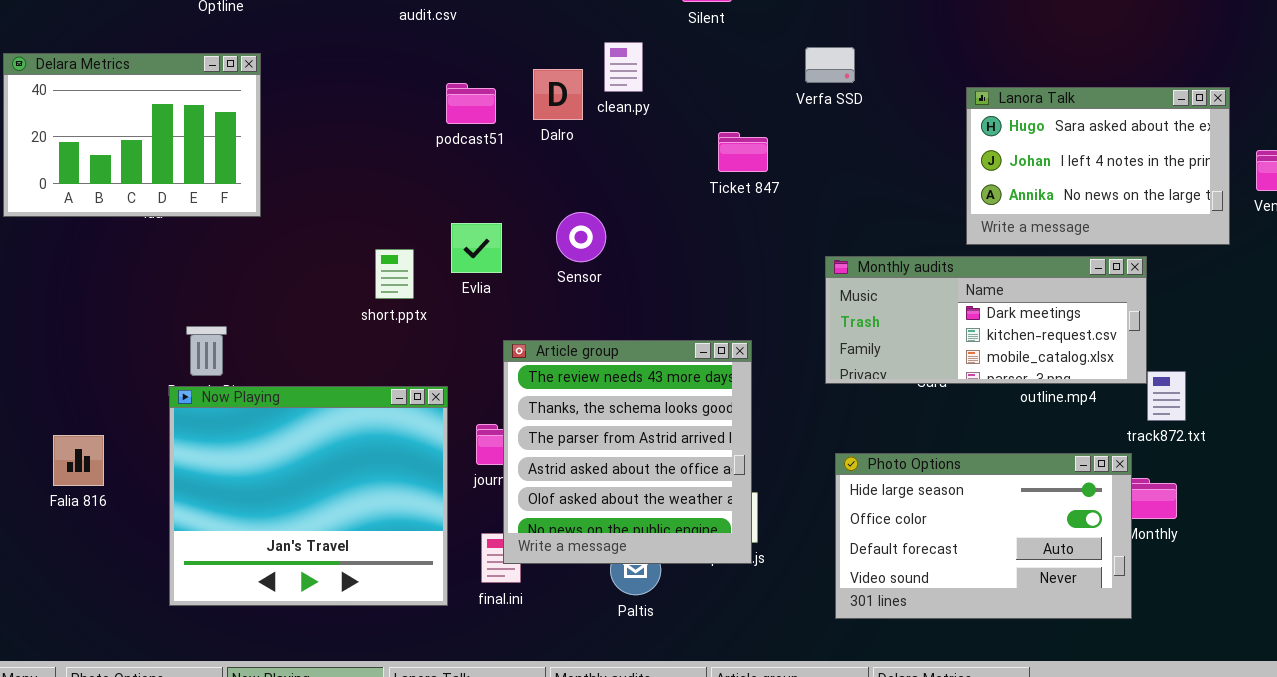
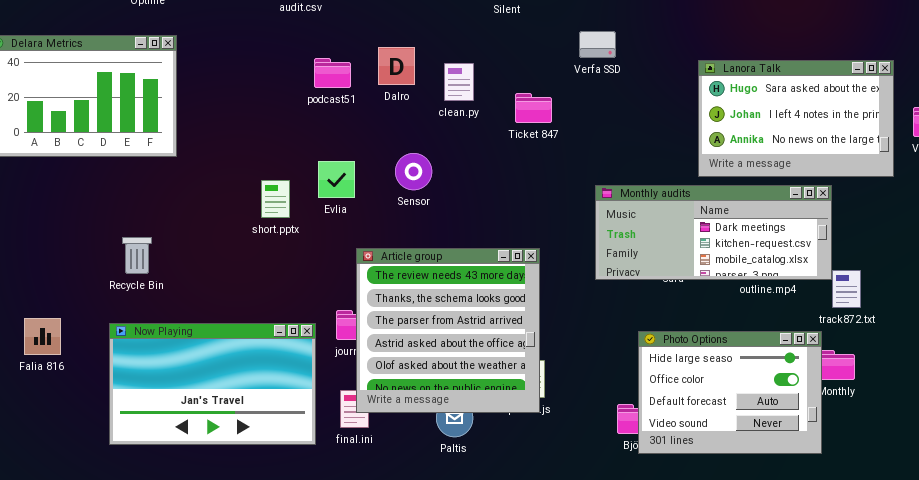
clean.py: [604,42,643,92] -> [444,63,474,101], moved
Now Playing: [169,386,448,606] -> [109,323,316,445], resized
Photo Options: [835,453,1132,619] -> [638,331,822,454], resized

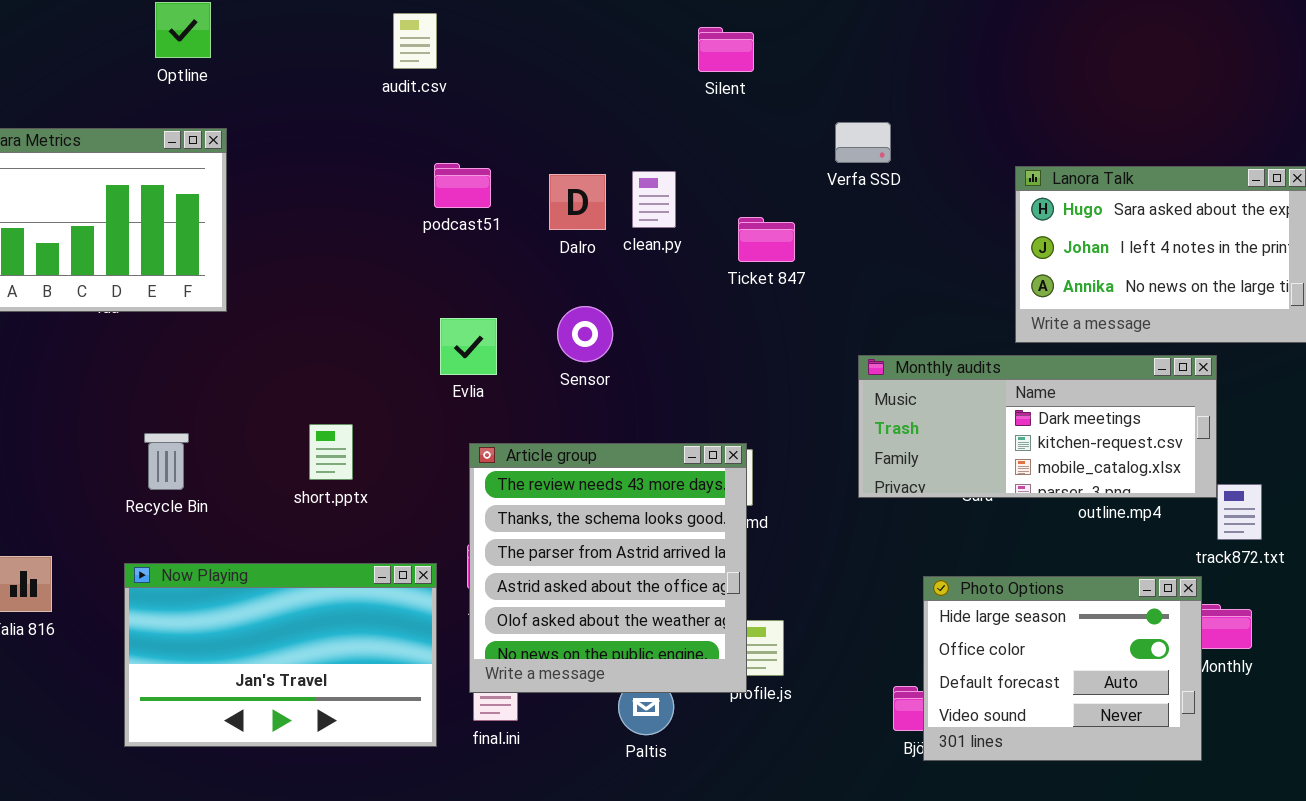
Dalro: [378,47,415,85] -> [549,174,606,230], moved
short.pptx: [261,180,290,218] -> [309,424,353,480], moved
Article group: [356,248,540,413] -> [469,443,747,693], moved

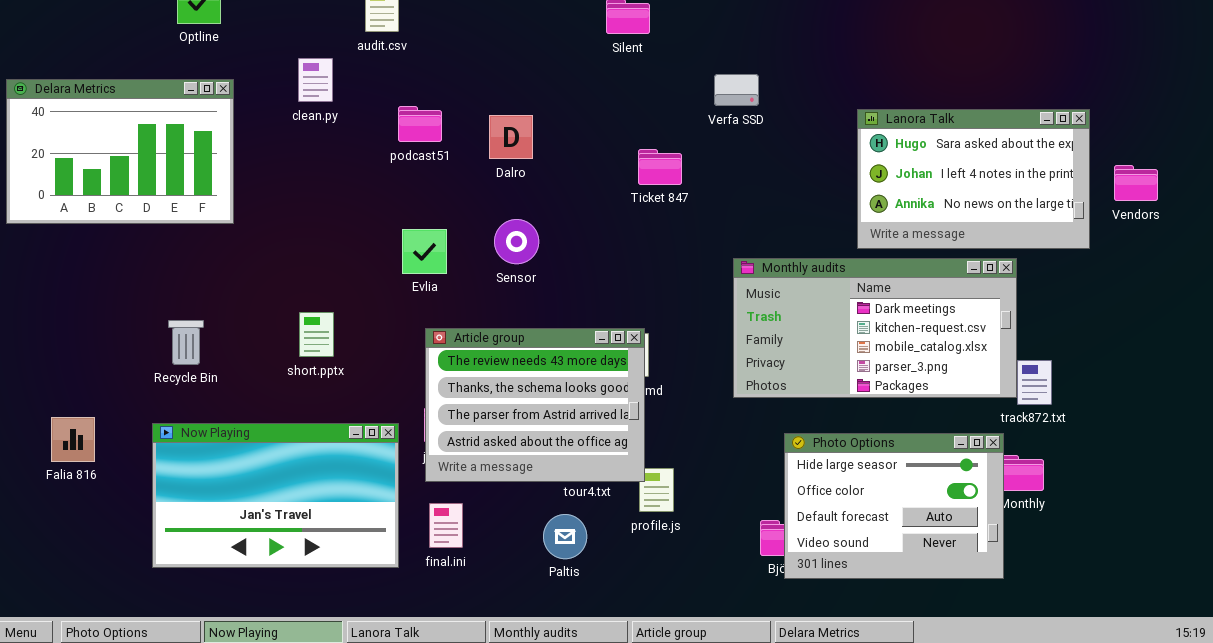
clean.py: [632,171,676,228] -> [298,58,333,102], moved
Monthly audits: [858,355,1217,498] -> [733,258,1017,398], resized
Article group: [469,443,747,693] -> [425,328,645,482], resized

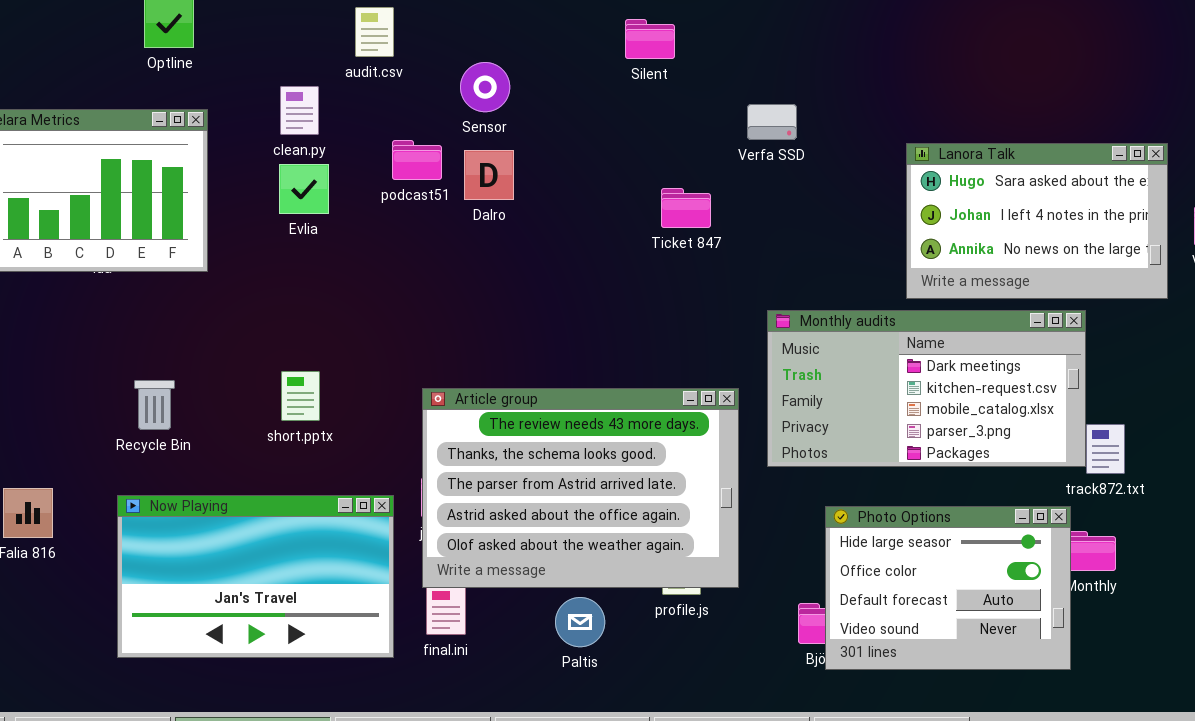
Dalro: [489,115,533,159] -> [464,150,514,200], moved
Sensor: [494,219,539,264] -> [460,62,510,112], moved
Evlia: [402,229,447,274] -> [279,164,329,214], moved
Article group: [425,328,645,482] -> [422,388,739,588], resized

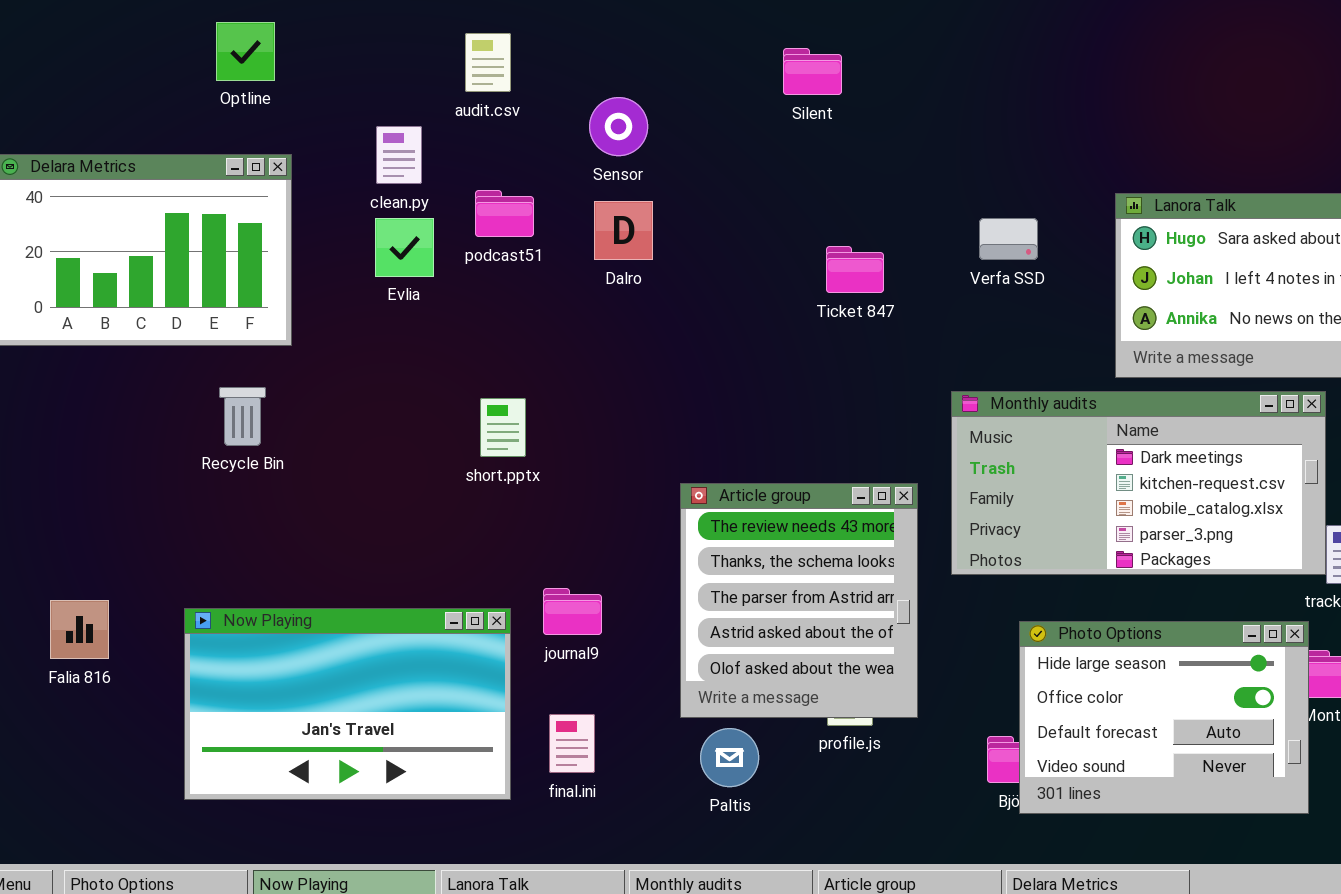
Verfa SSD: [747,104,797,140] -> [979,218,1038,260], moved
podcast51: [392,140,442,180] -> [475,190,534,237], moved
short.pptx: [281,371,320,421] -> [480,398,526,457], moved
Recycle Bin: [134,380,175,430] -> [219,387,266,446], moved
Article group: [422,388,739,588] -> [680,483,918,718], resized

